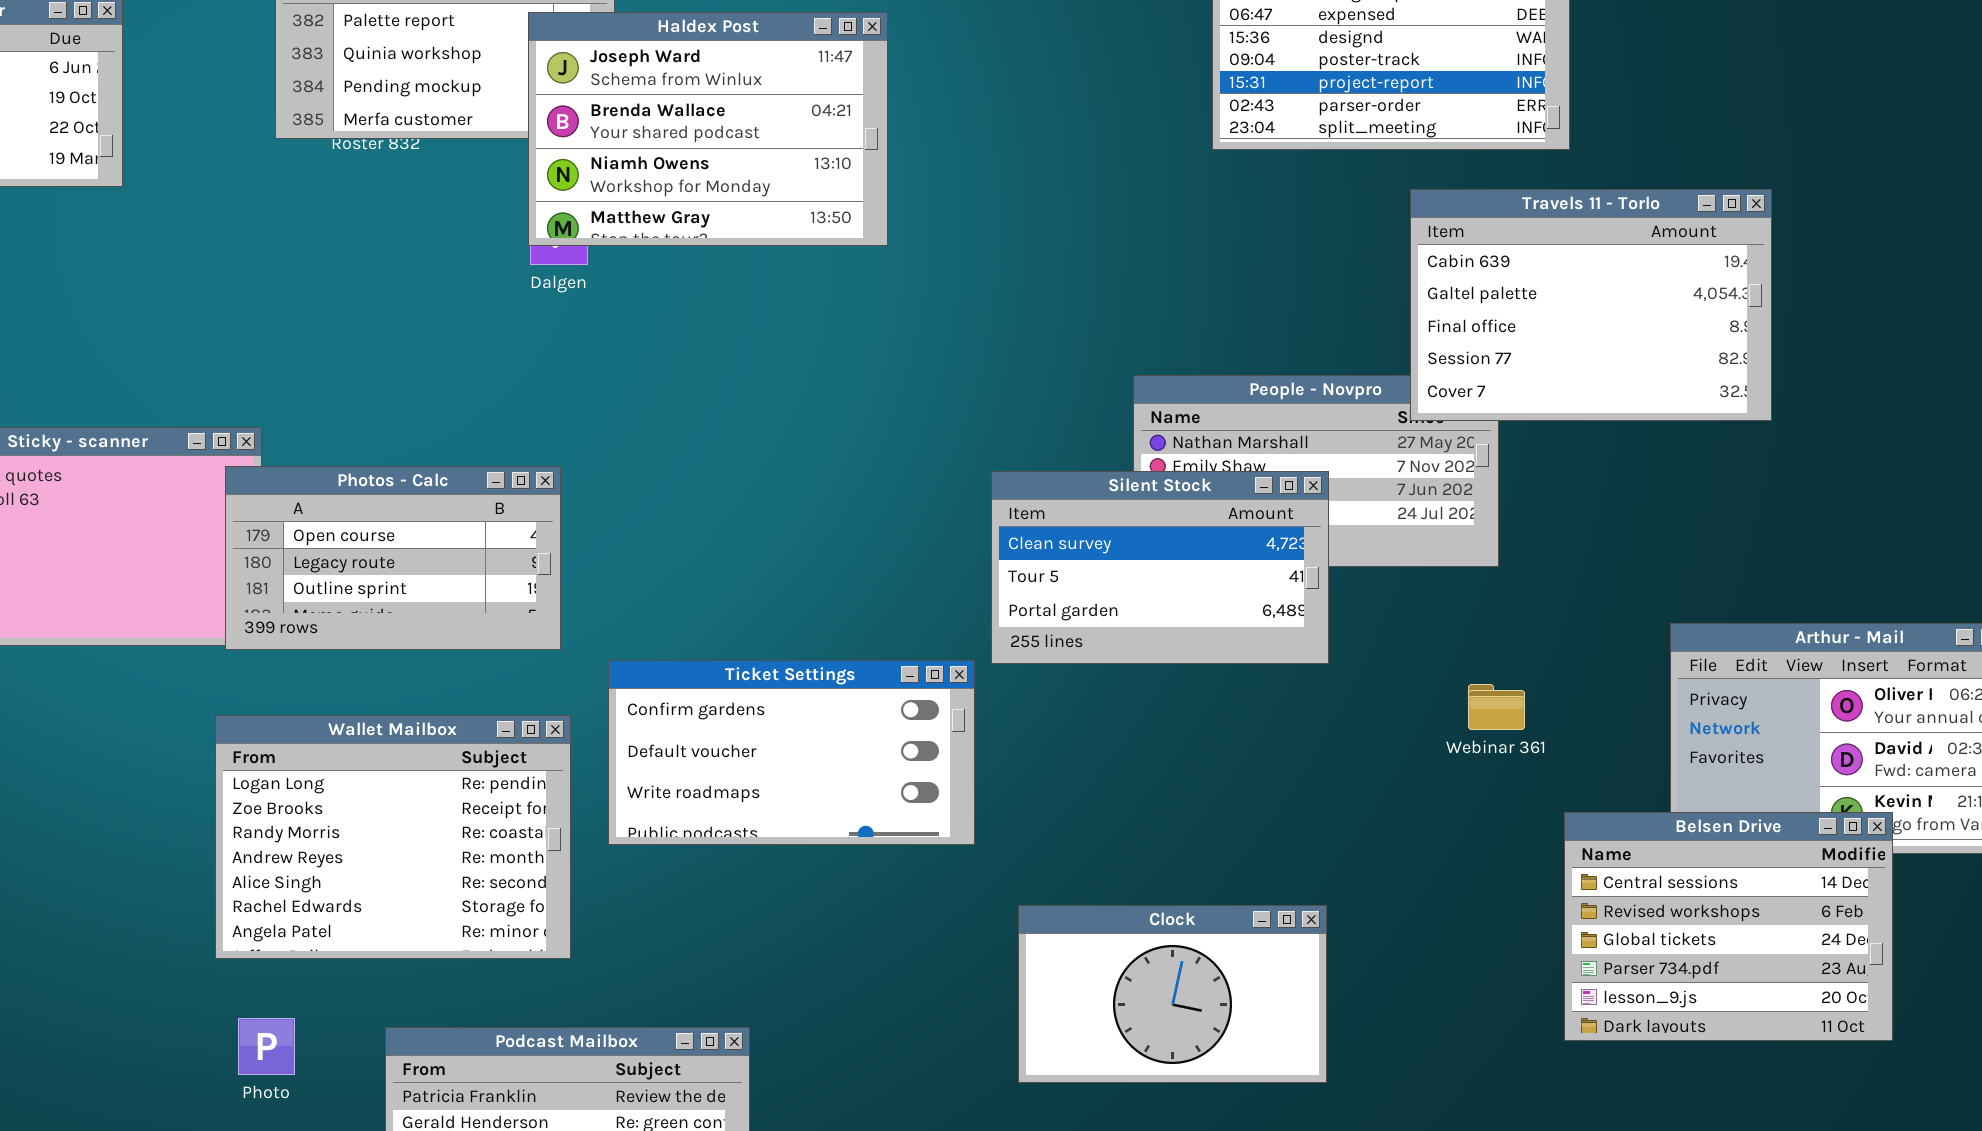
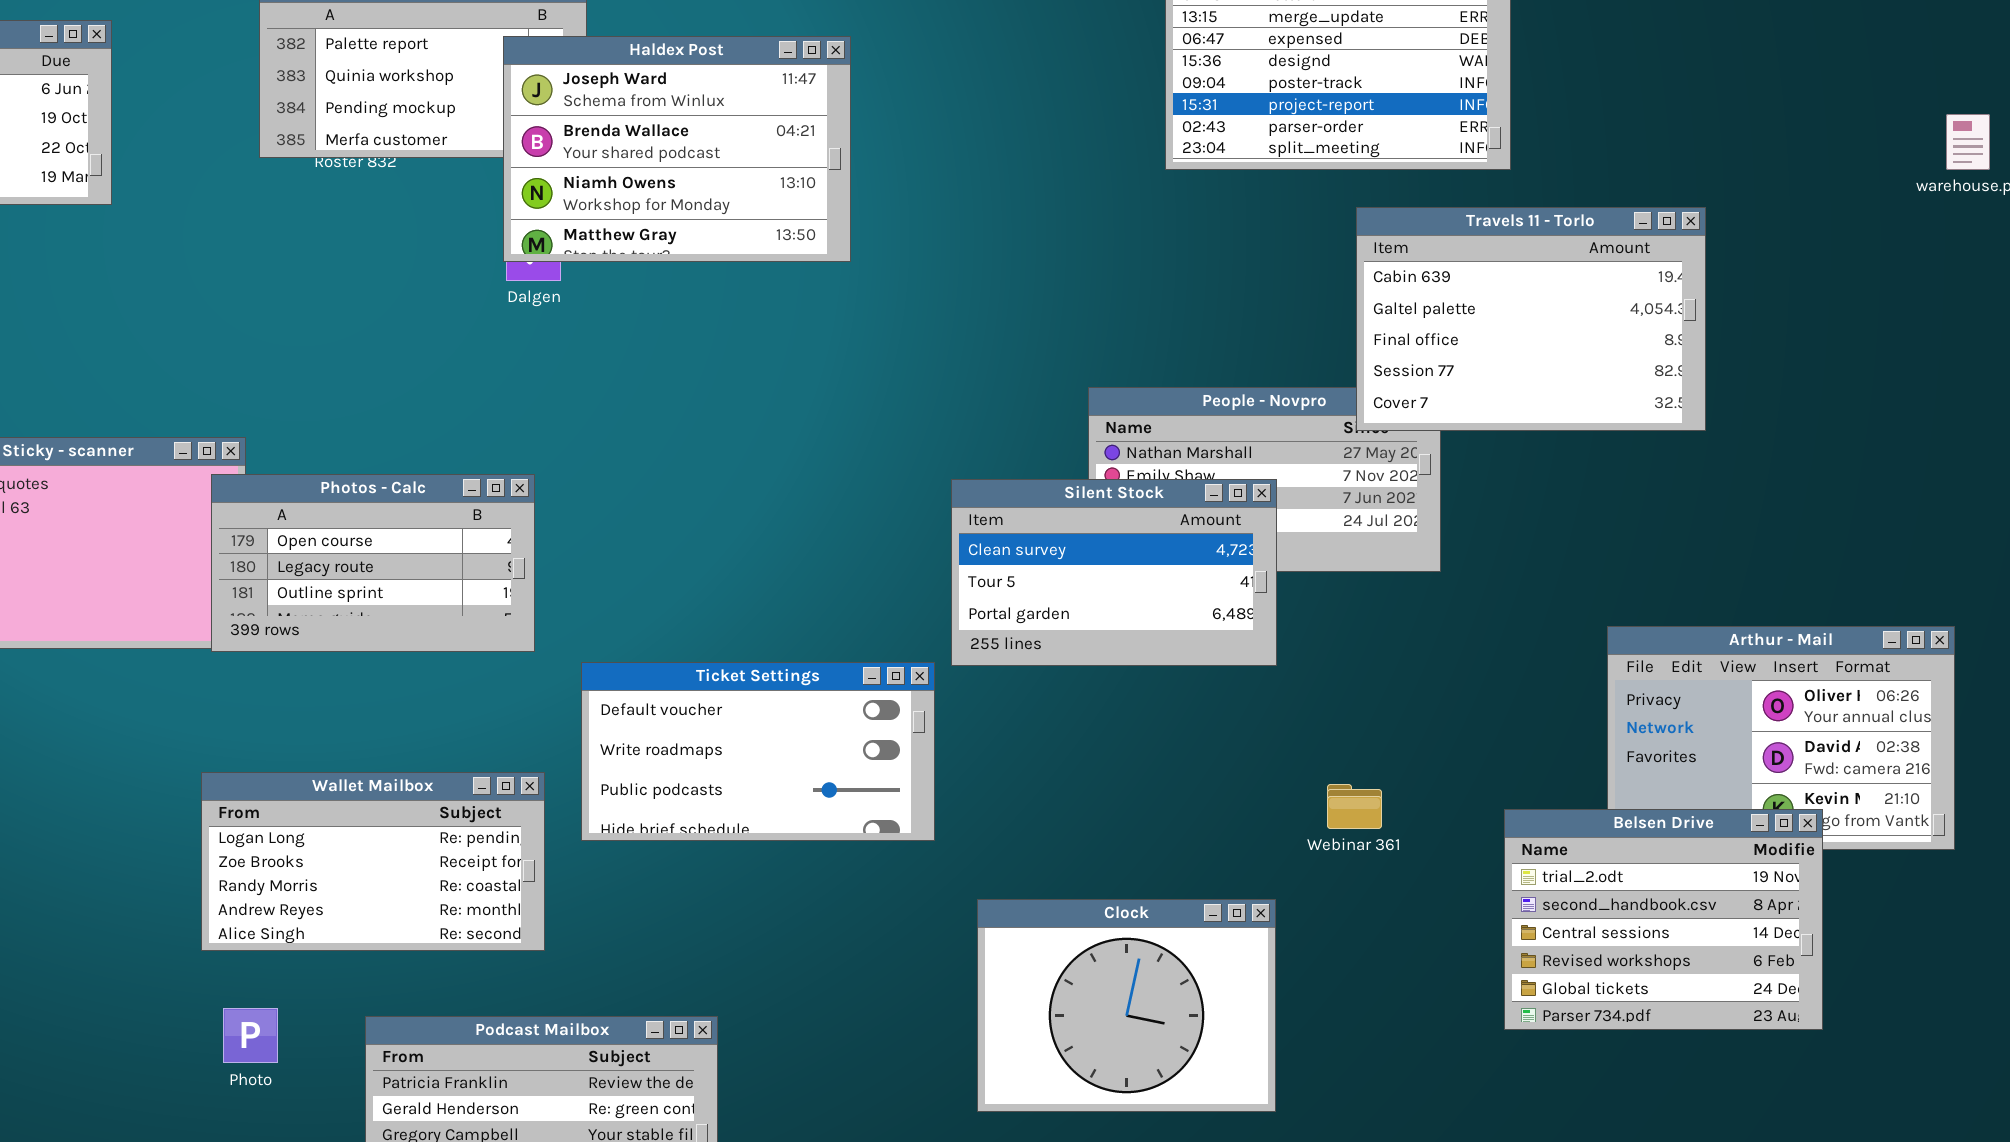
Ticket Settings: [608,660,975,845] -> [581,662,935,841], scrolled down 1 row
Webinar 361: [1468,684,1525,730] -> [1327,784,1382,829], moved
Wallet Mailbox: [215,715,571,959] -> [201,772,545,951], resized
Belsen Drive: [1564,812,1893,1041] -> [1504,809,1823,1030], scrolled up 2 rows
Clock: [1018,905,1327,1083] -> [977,899,1276,1112], resized

